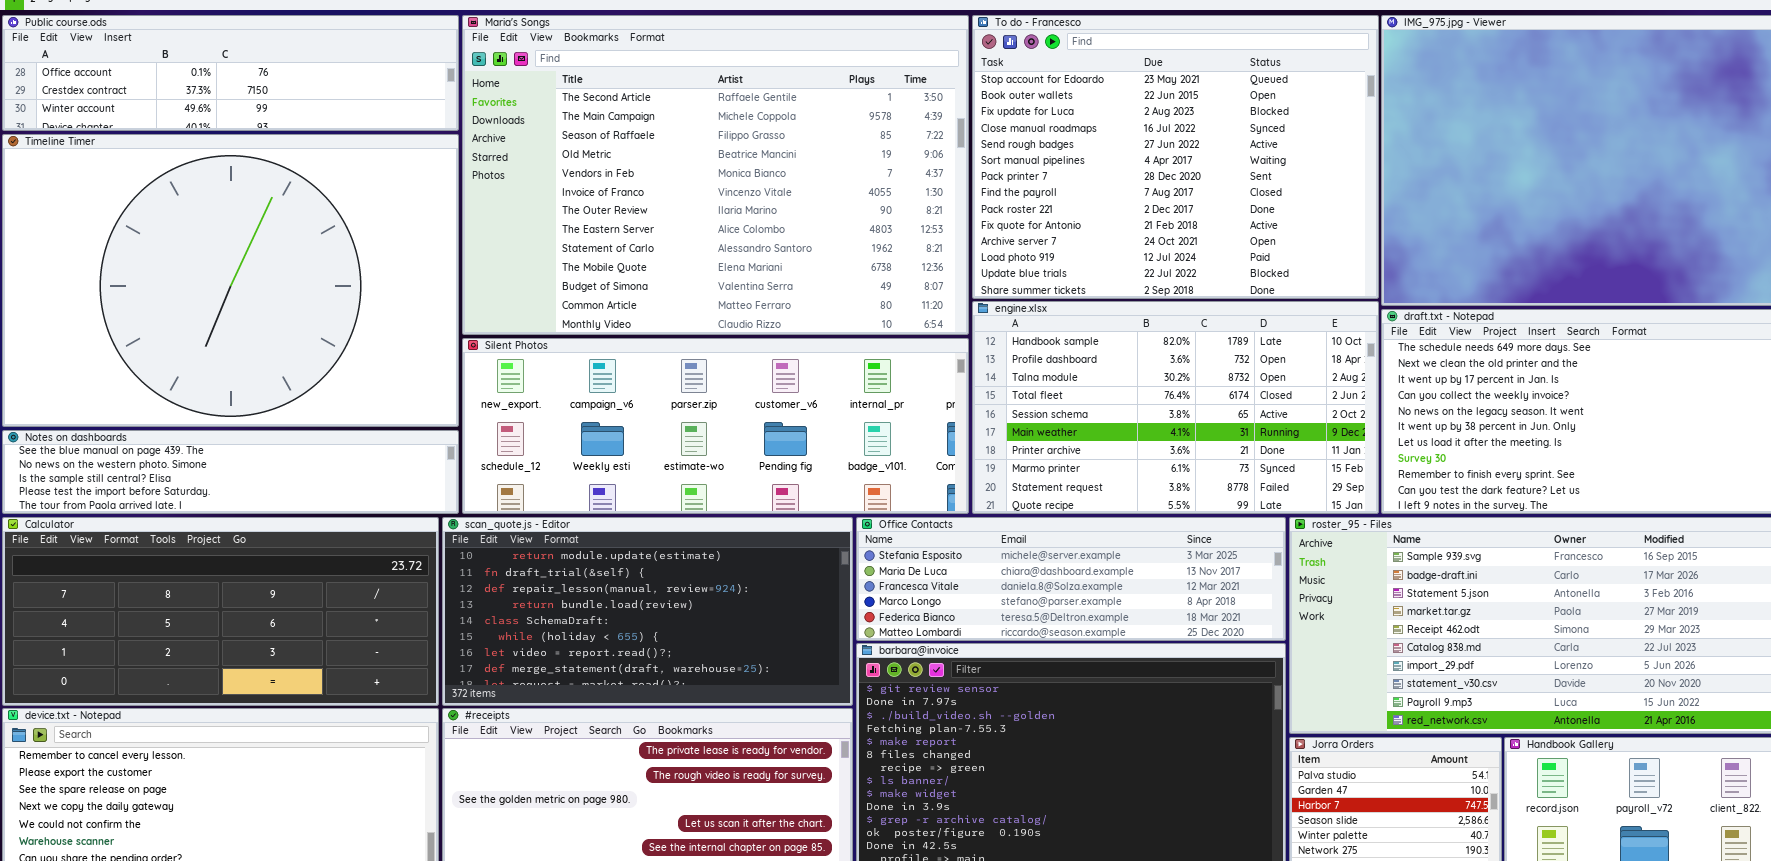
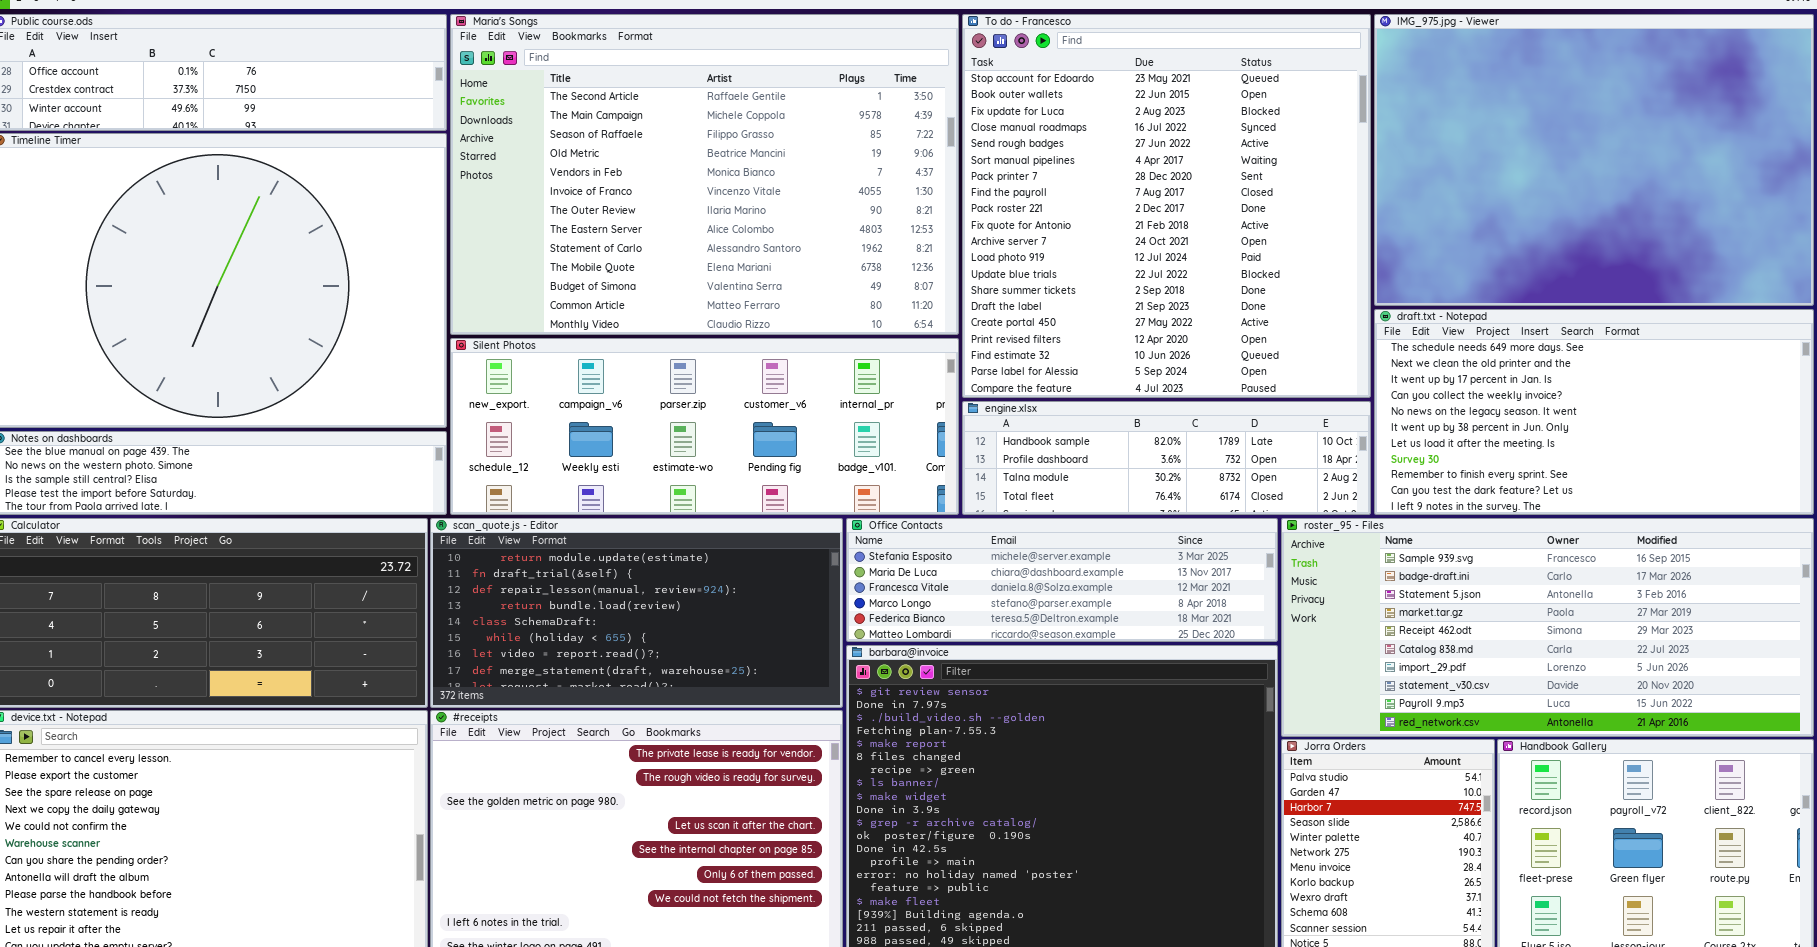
To do - Francesco: [972,15,1379,299] -> [962,14,1371,398], resized
engine.xlsx: [972,301,1379,514] -> [962,401,1371,515], resized

